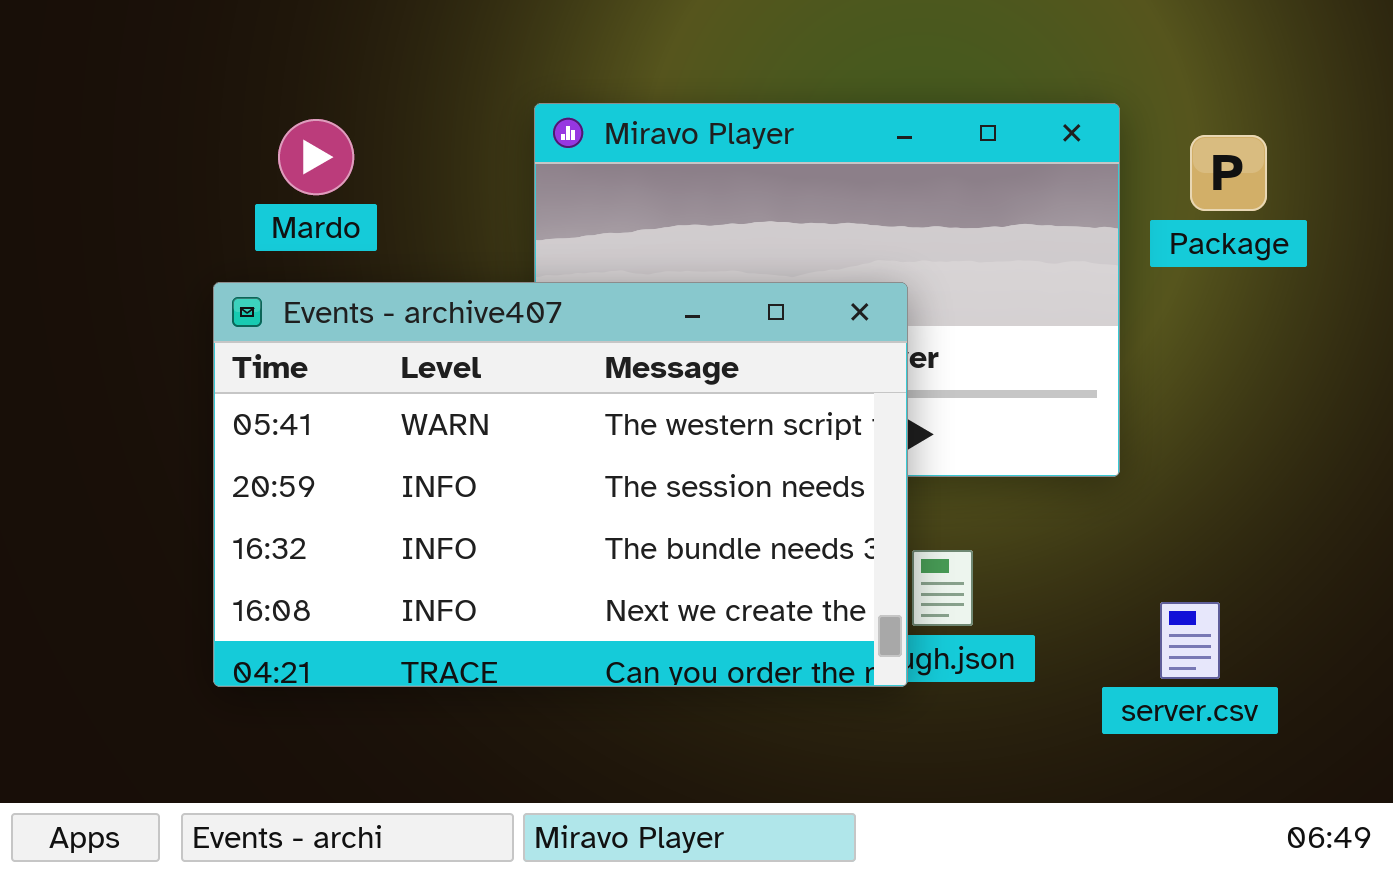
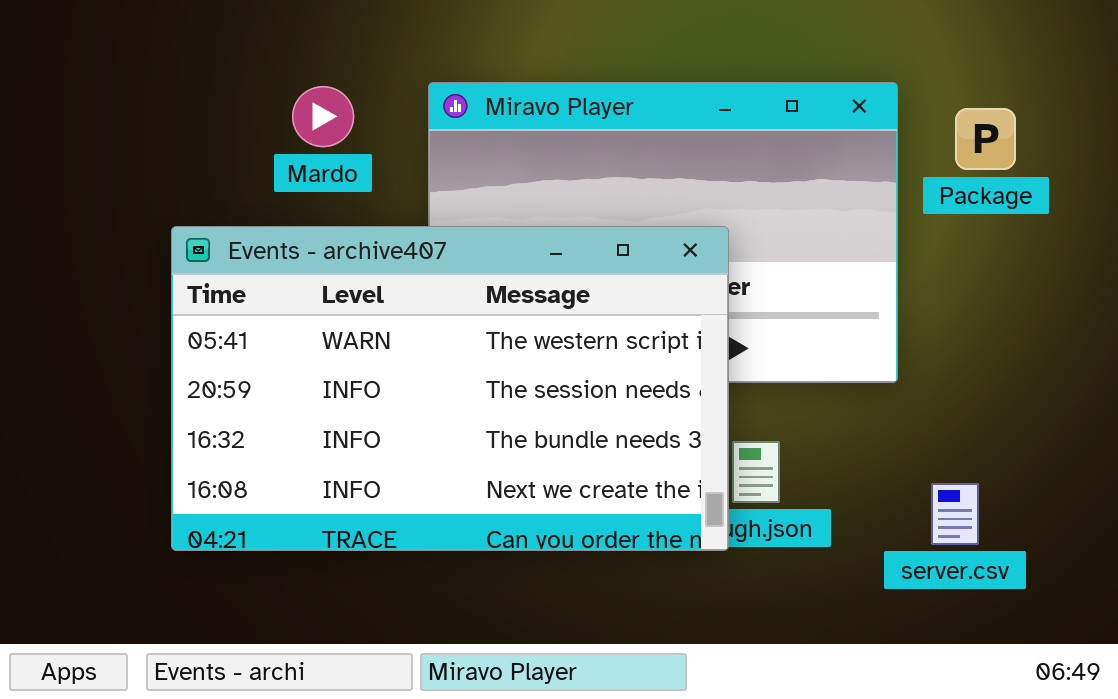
Mardo: [278,119,354,195] -> [292,86,354,147], moved

